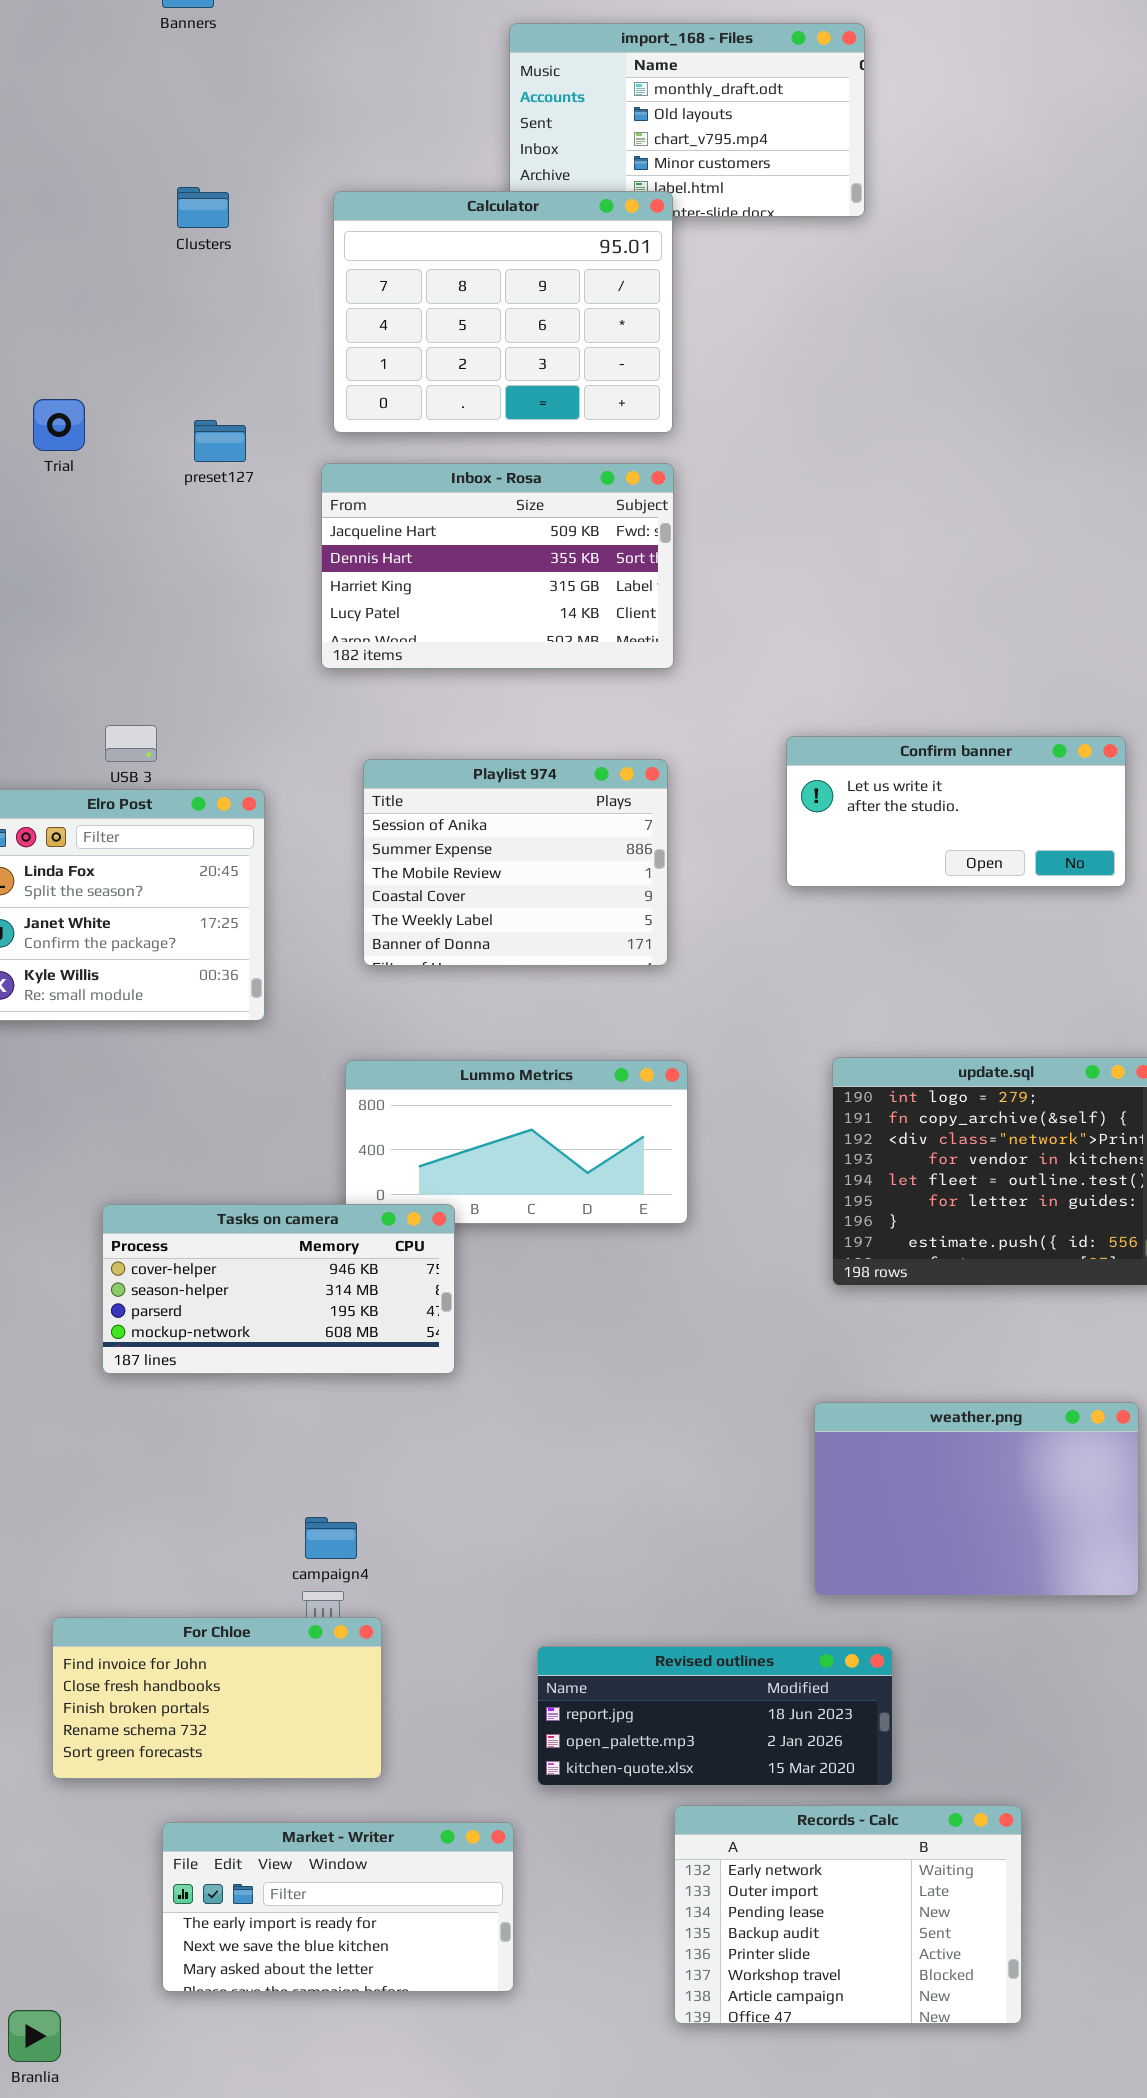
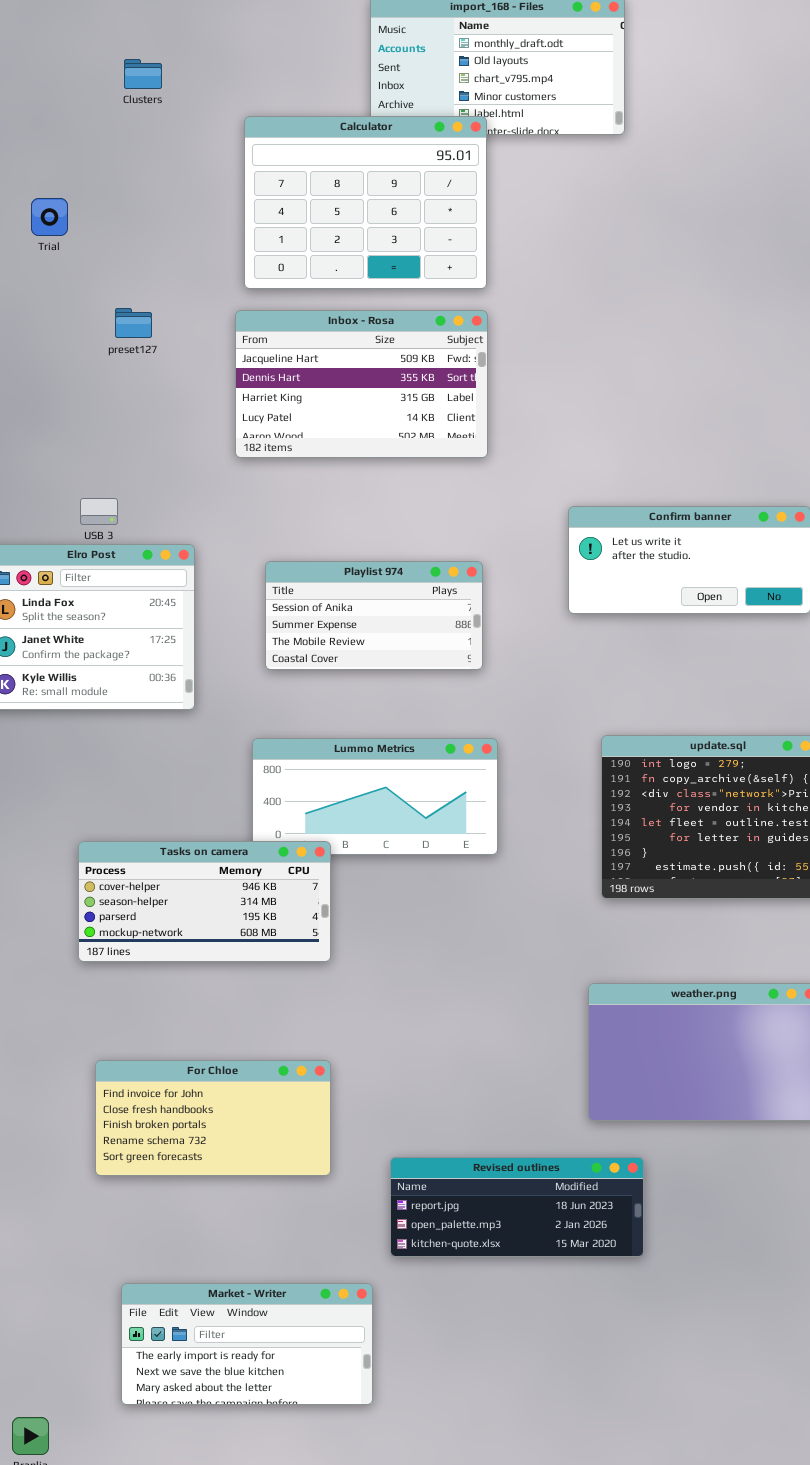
Clusters: [177,187,229,228] -> [124,59,162,89], moved
Trial: [33,399,85,451] -> [31,198,68,236], moved
preset127: [194,420,246,462] -> [115,308,152,338], moved
Playlist 974: [363,759,668,966] -> [265,561,483,670], resized
For Chloe: [52,1617,382,1779] -> [95,1060,331,1176], moved
Records - Calc: [674,1805,1022,2024] -> none, closed

